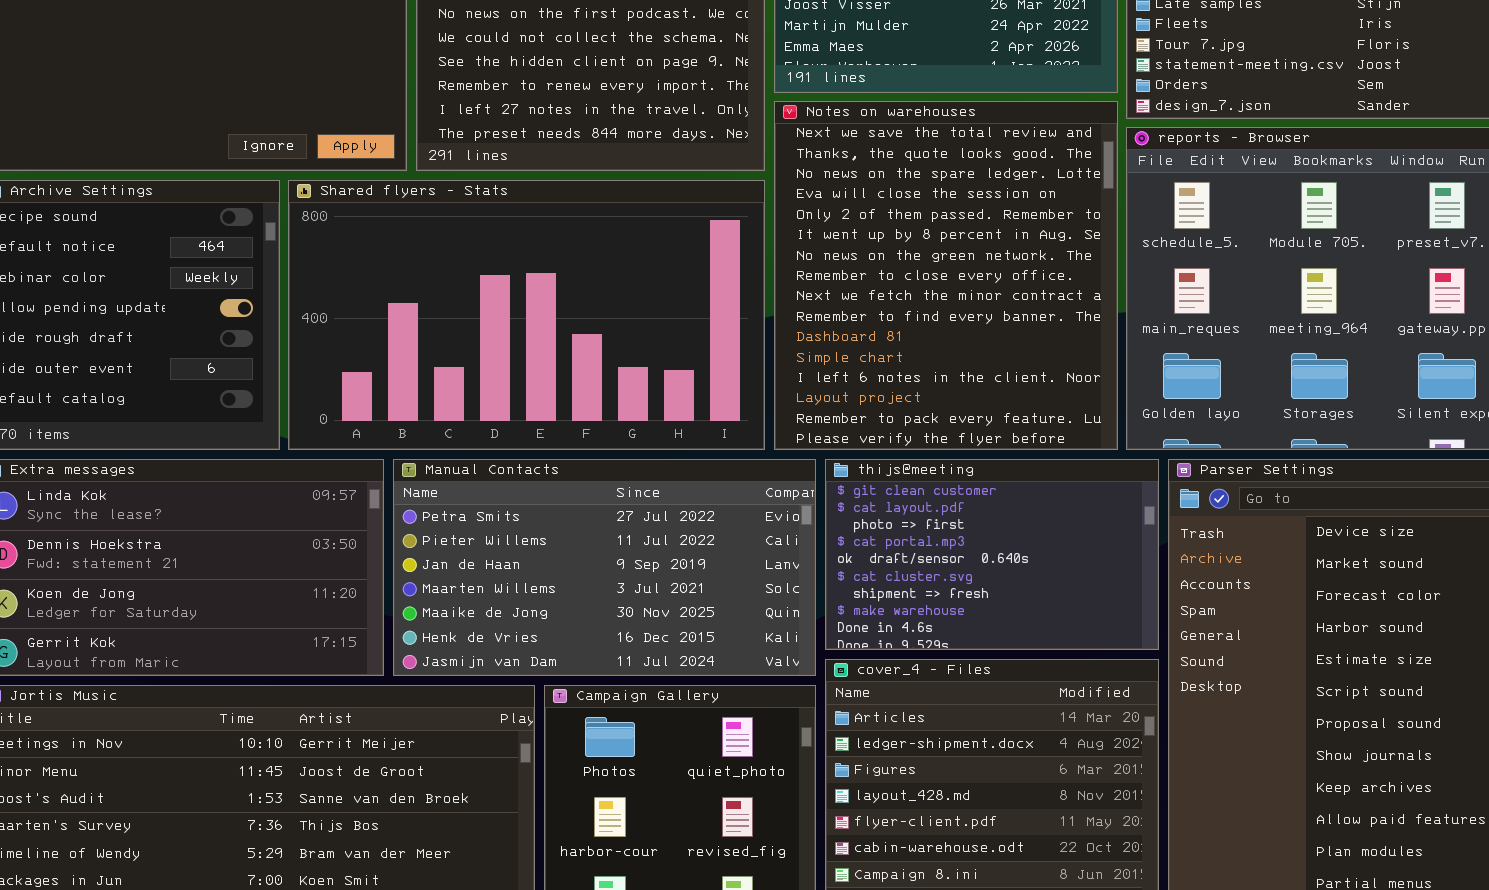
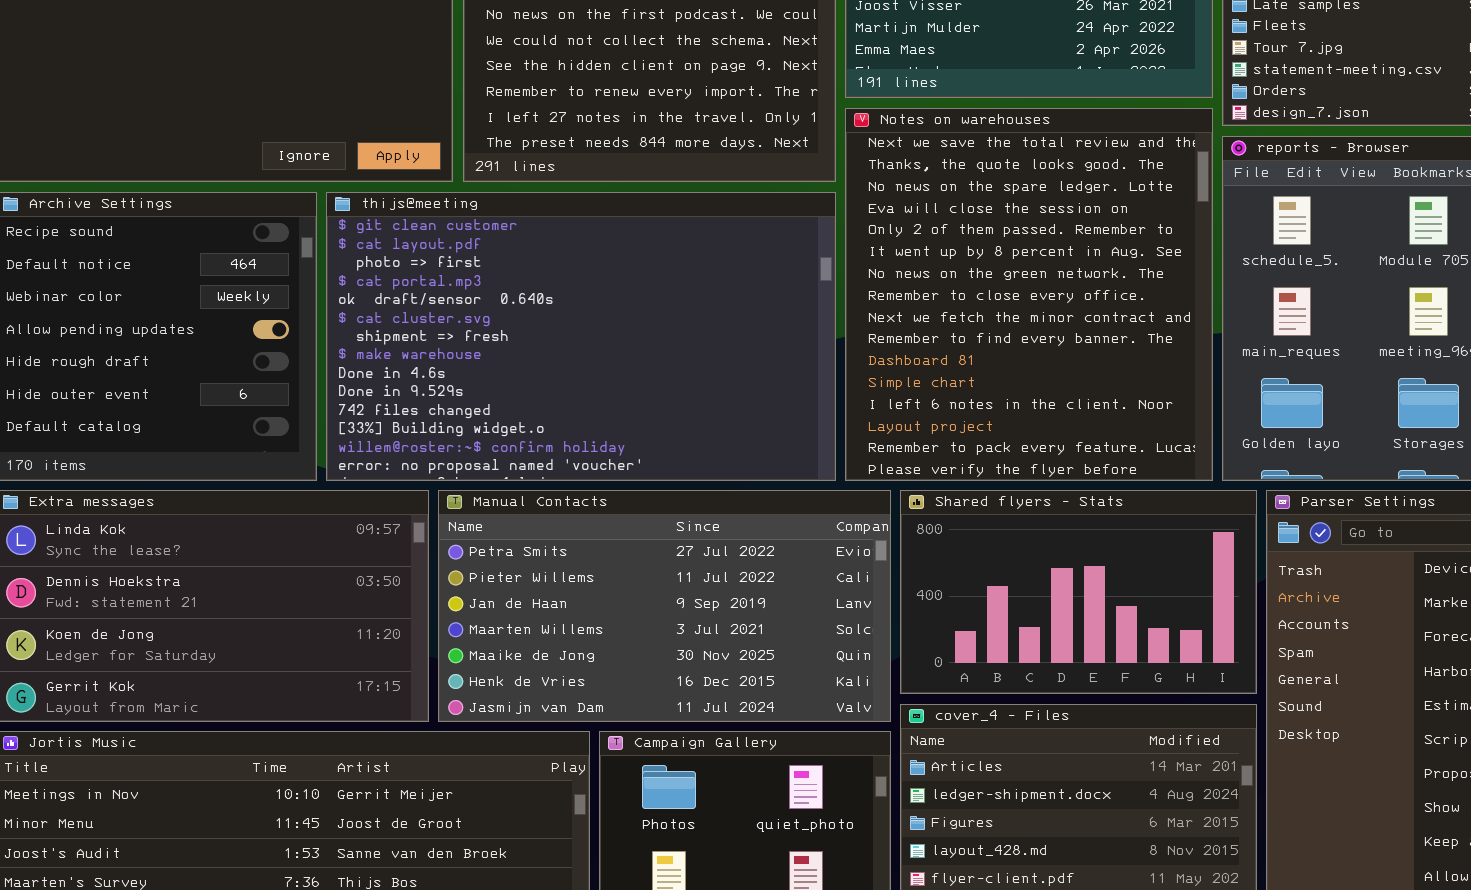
Shared flyers - Stats: [288,180,765,450] -> [900,490,1257,694], moved, resized
thijs@meeting: [825,459,1159,650] -> [326,192,836,481], moved, resized

